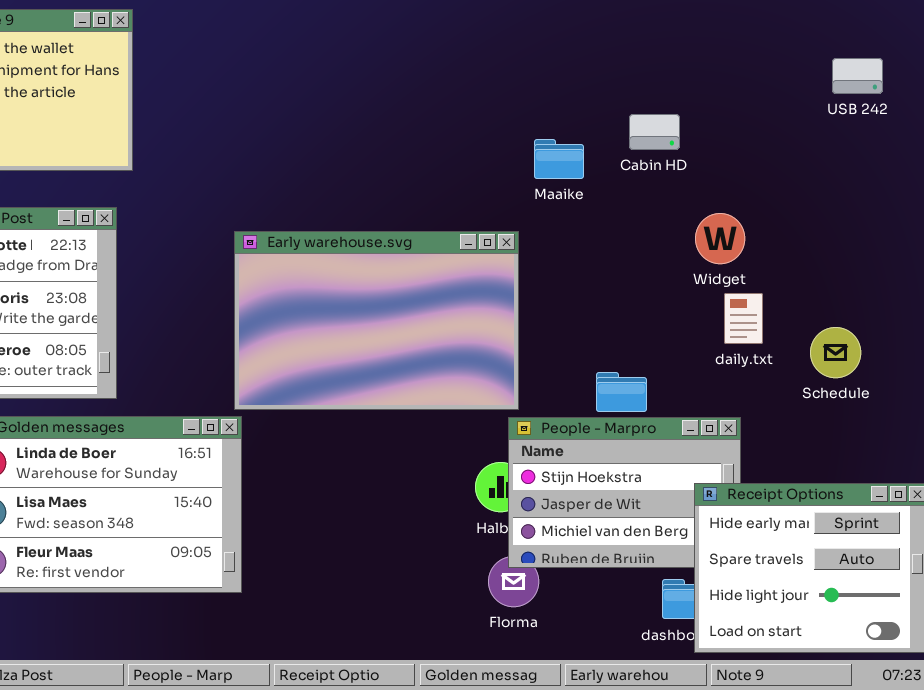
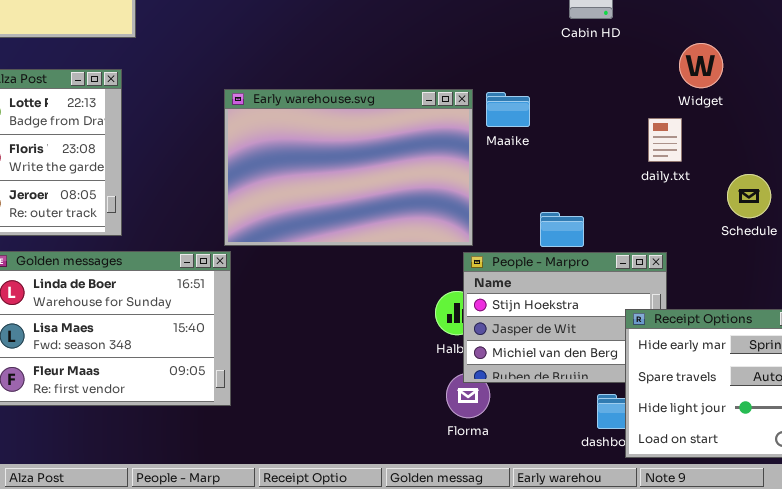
Maaike: [534,139,584,179] -> [486,92,530,127], moved
Widget: [695,213,745,264] -> [679,43,723,88], moved
daily.txt: [724,293,763,344] -> [648,118,682,162], moved

